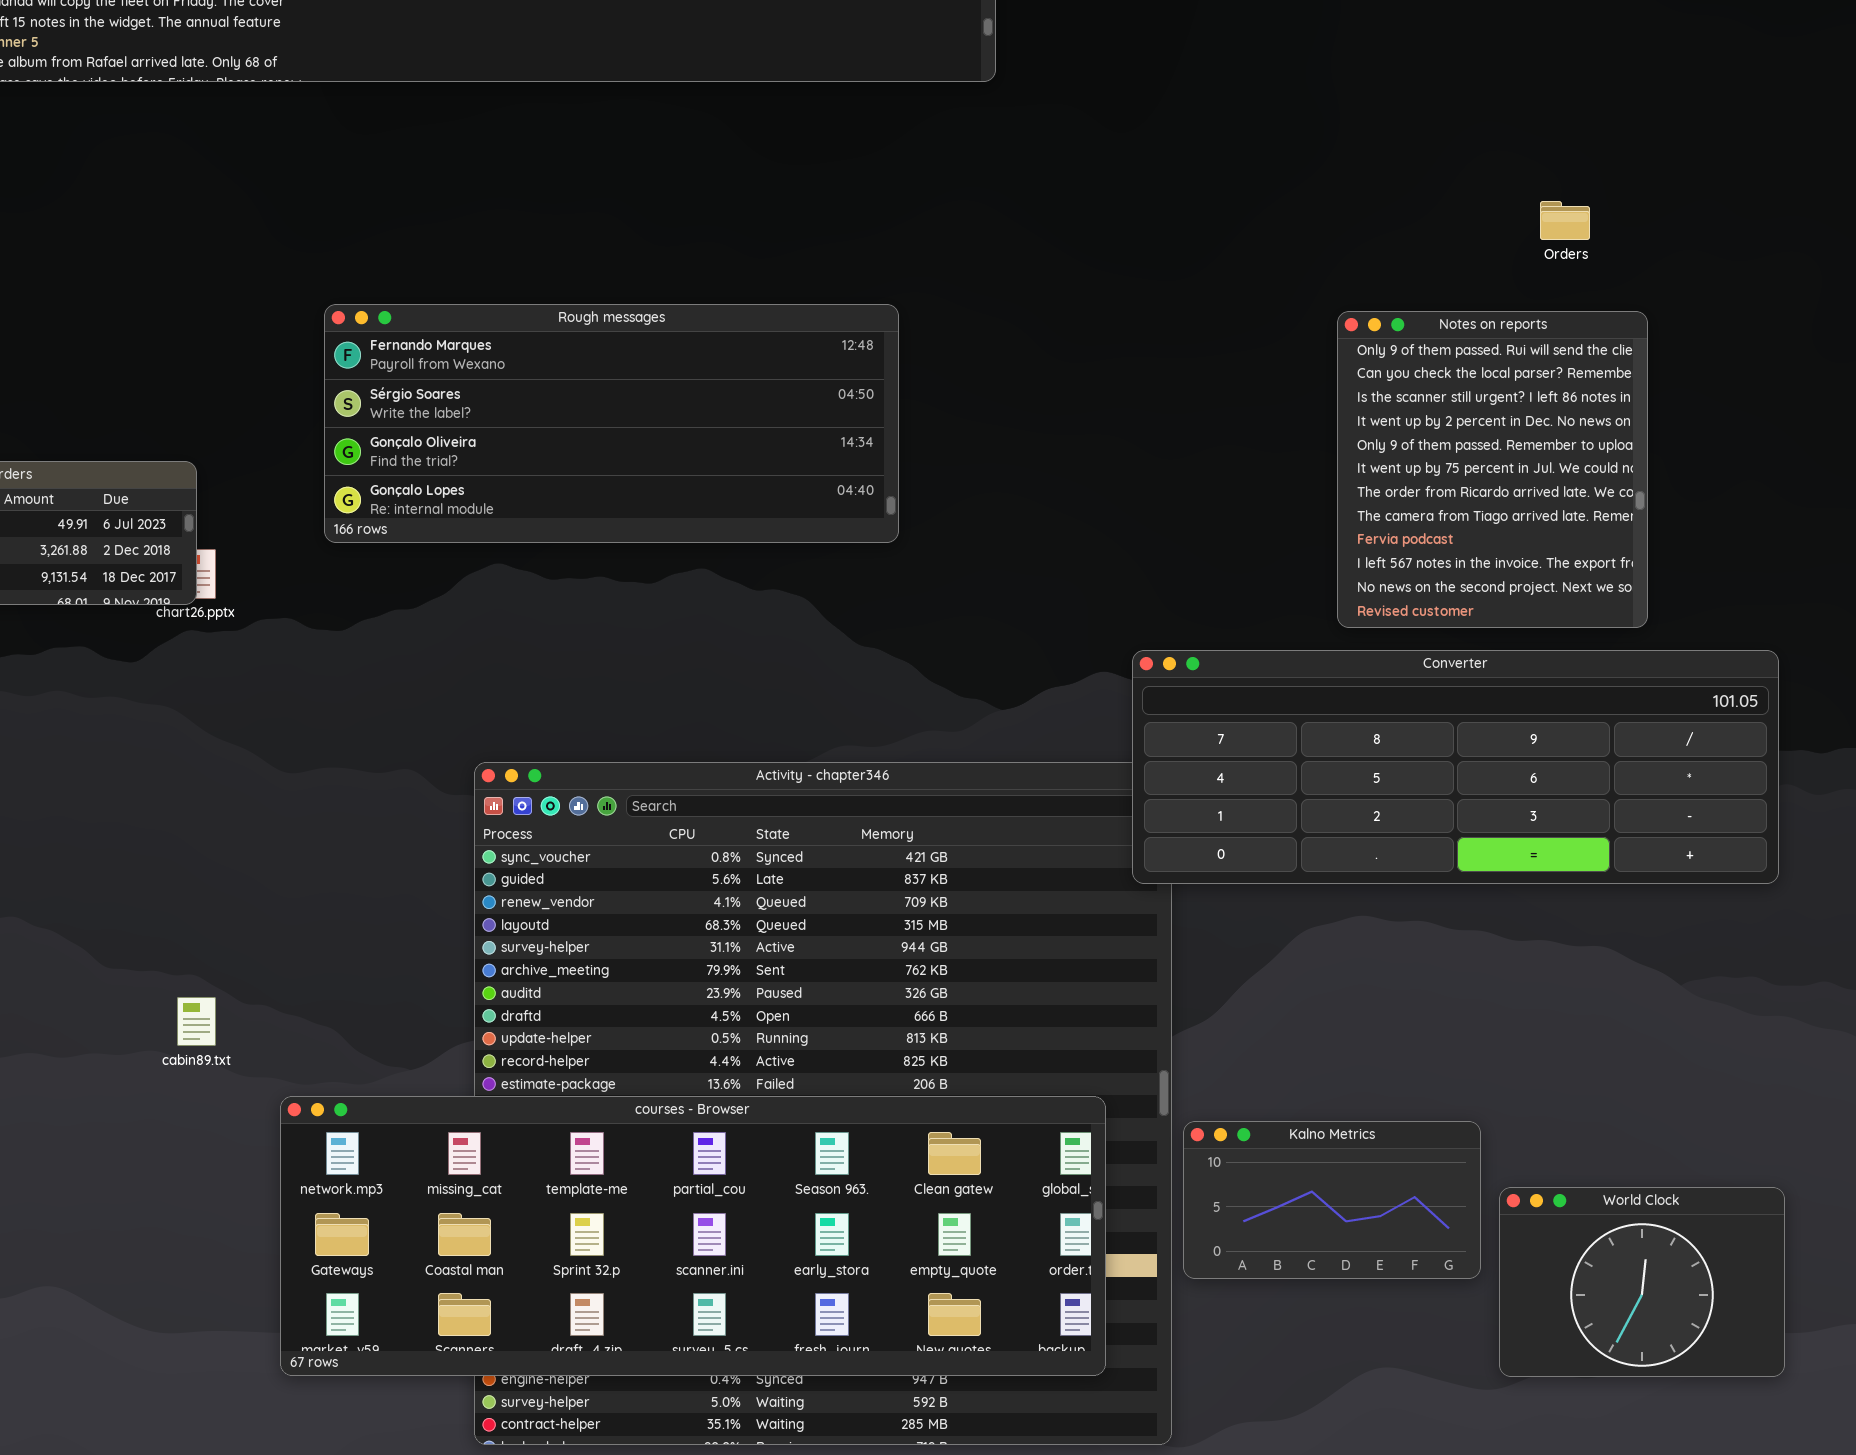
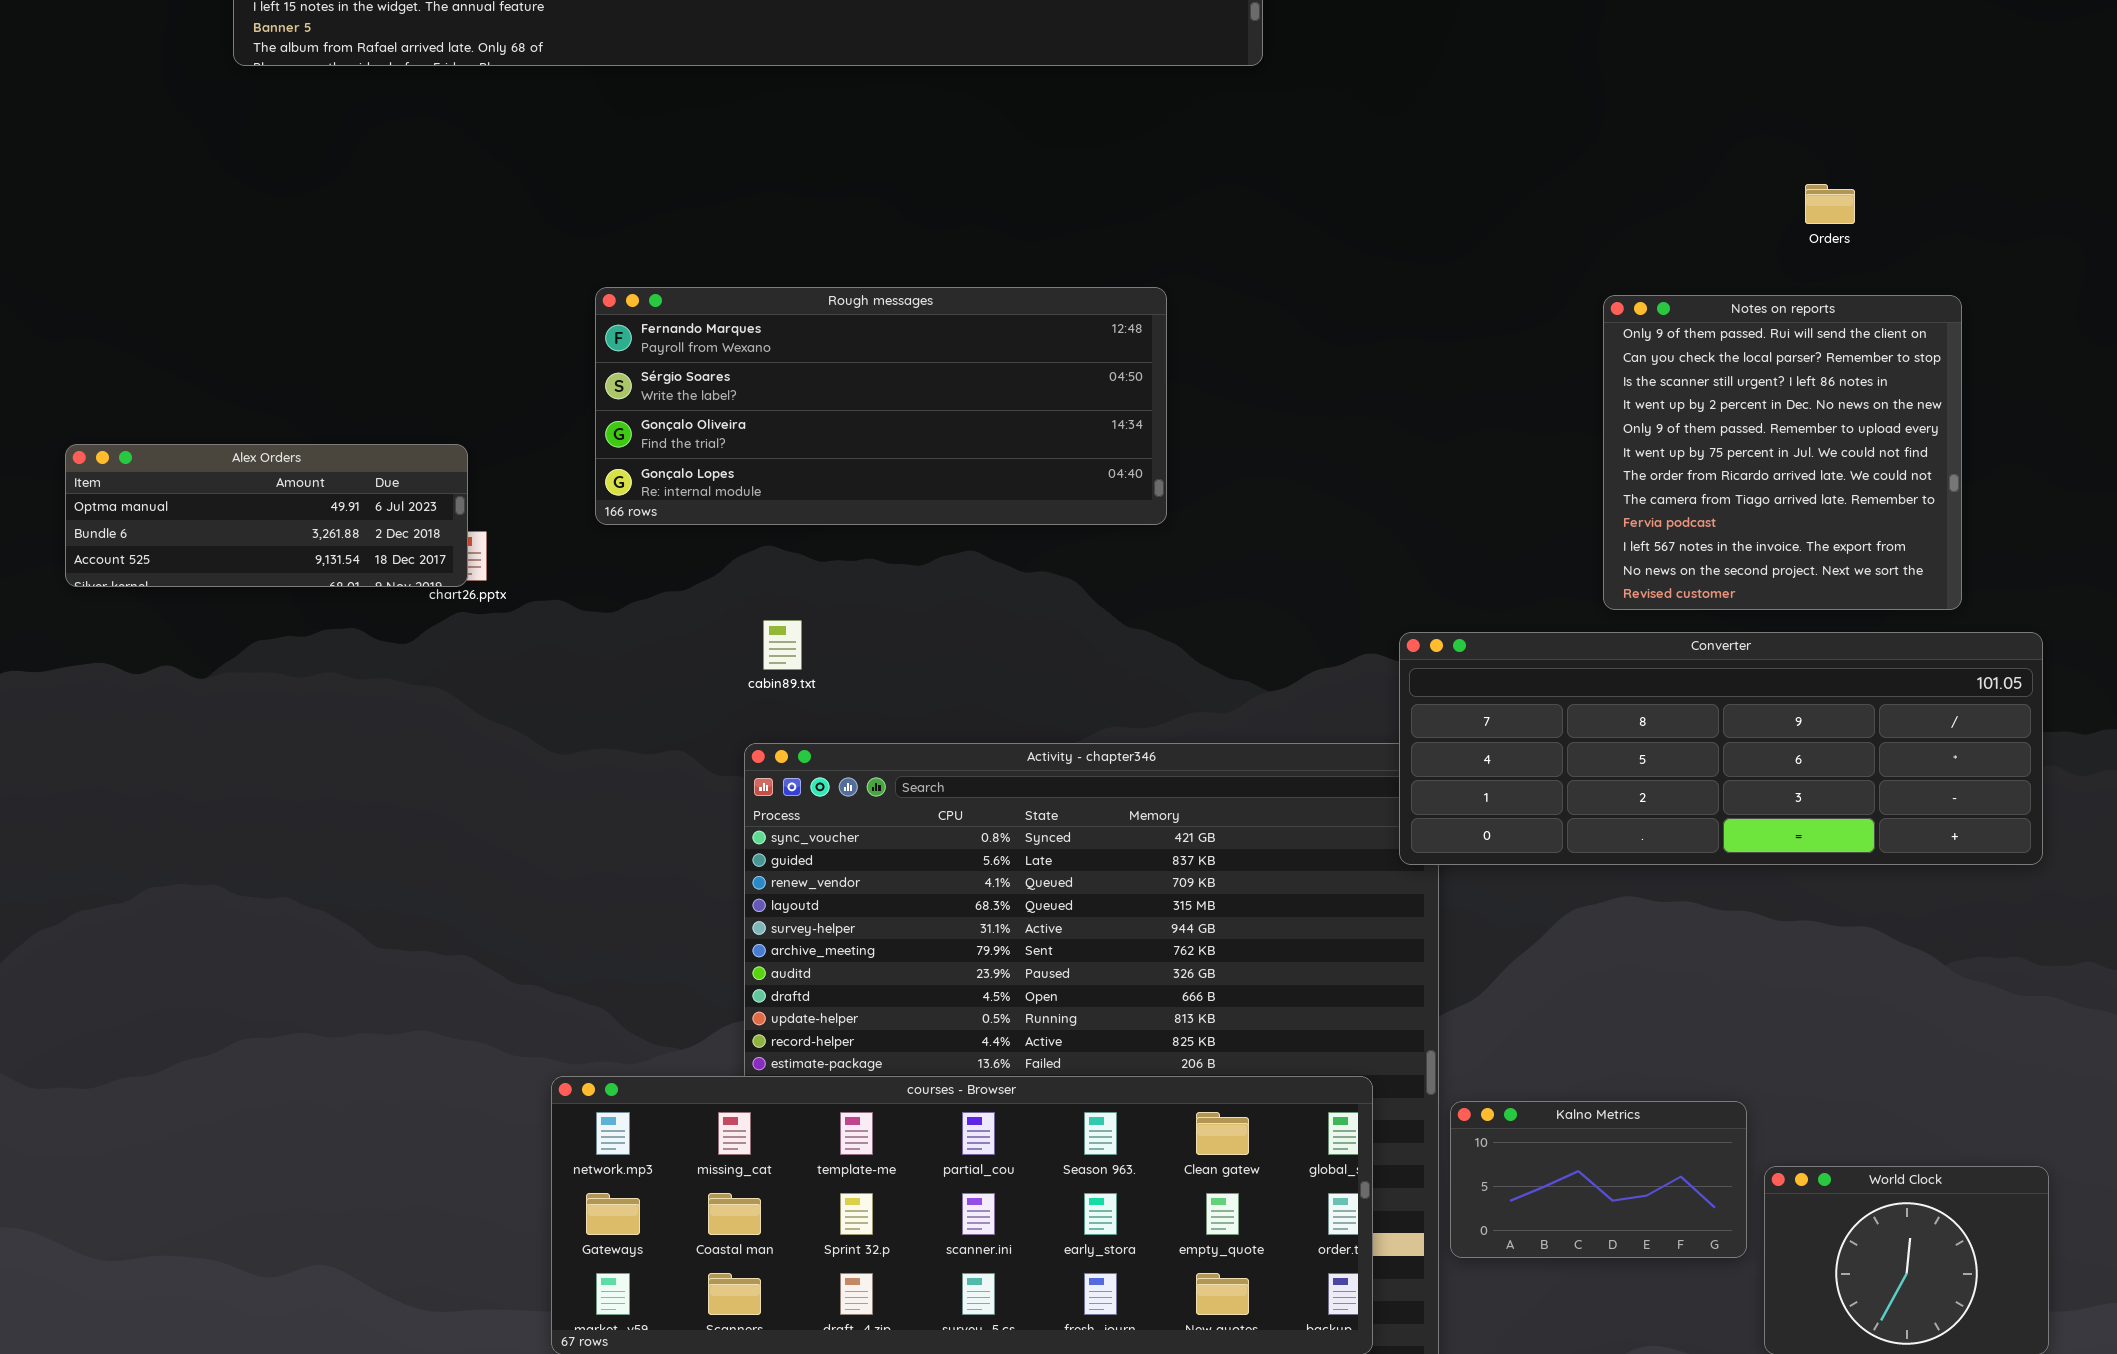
Notes on reports: [1337,311,1648,628] -> [1603,295,1962,610], resized
cabin89.txt: [177,997,216,1046] -> [763,620,802,670], moved

